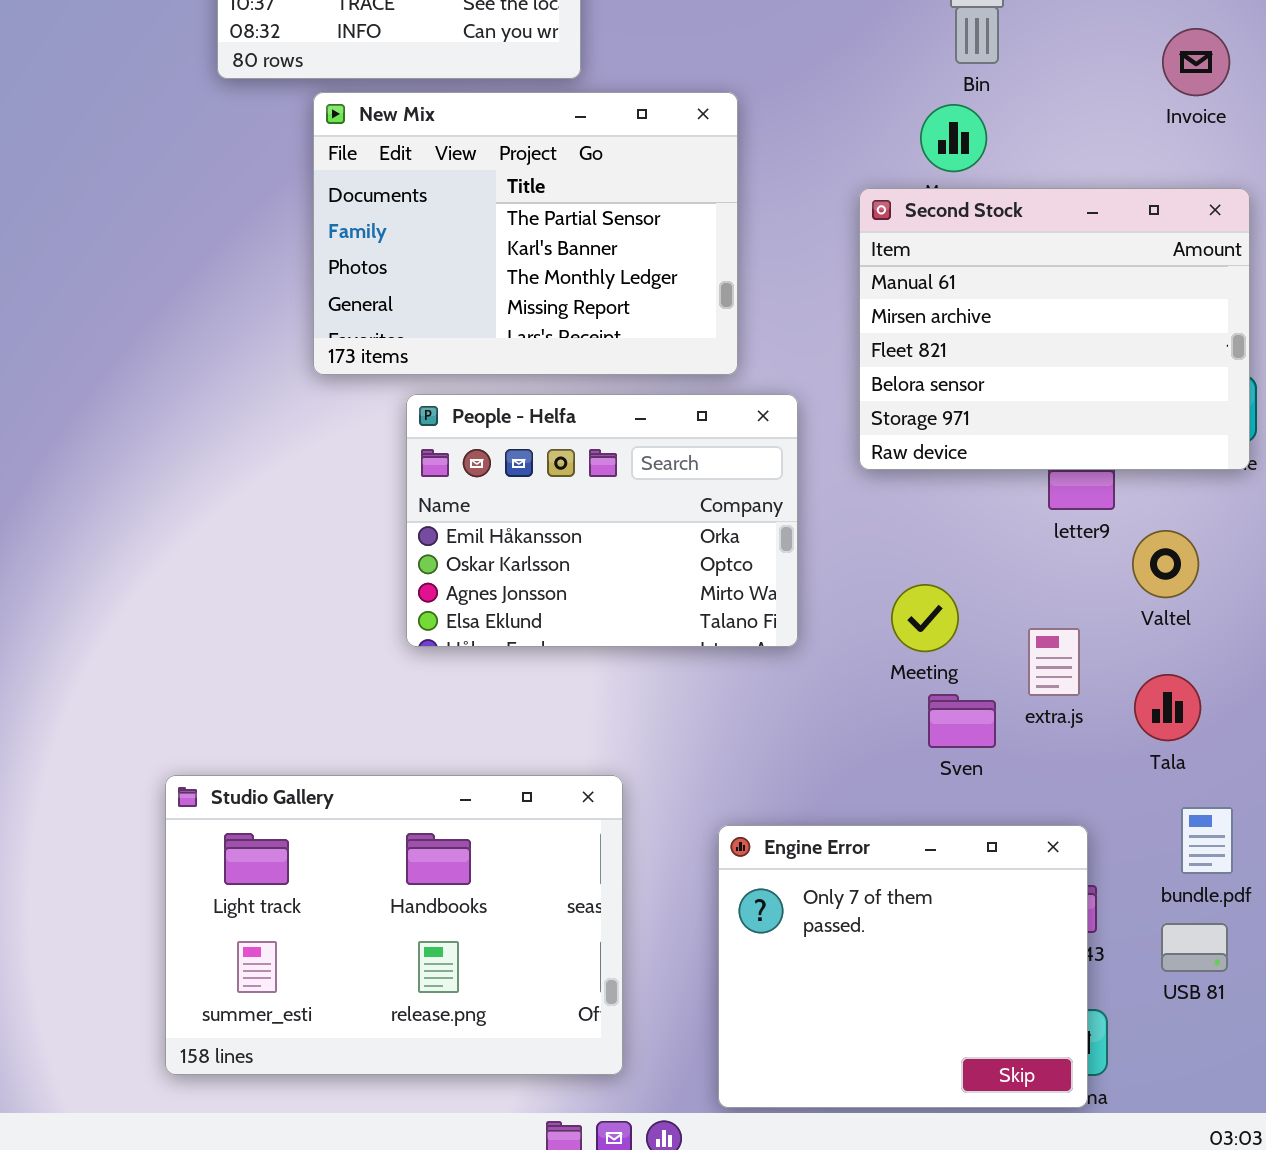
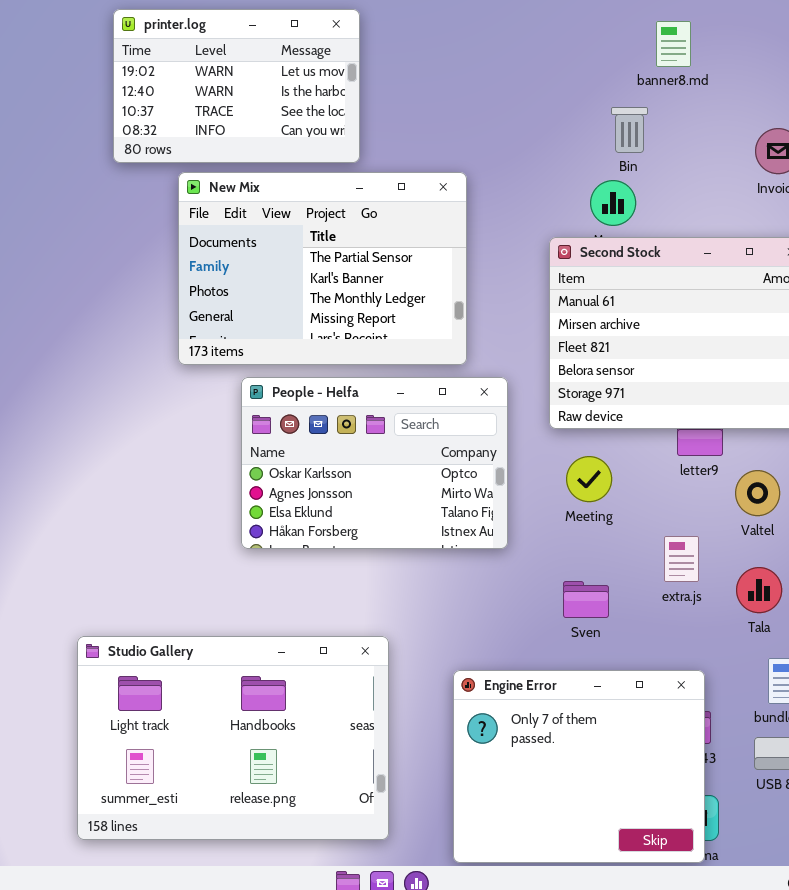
People - Helfa: [406,394,798,647] -> [241,377,508,549], scrolled down 1 row
Meeting: [891,584,959,652] -> [566,456,612,502], moved
Sven: [928,694,996,748] -> [563,581,609,618], moved

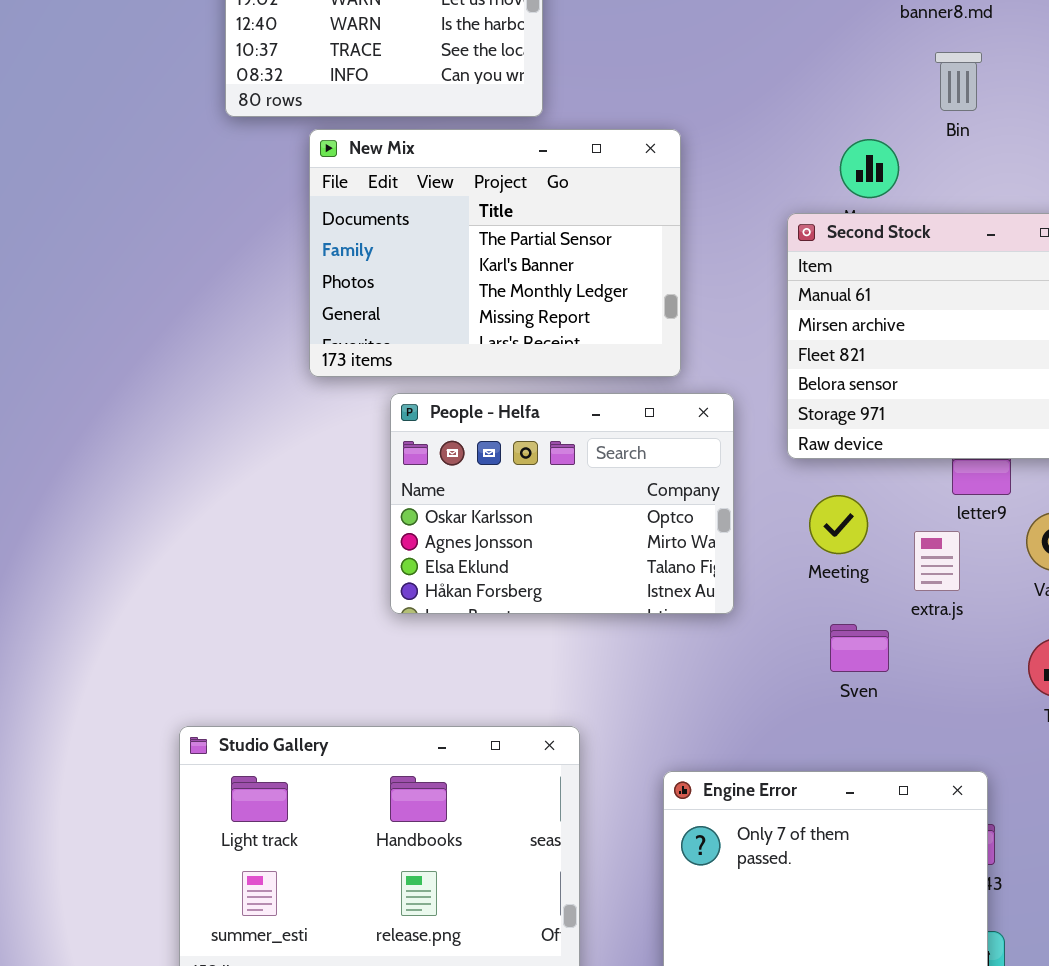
Bin: [611,107,648,153] -> [935,52,982,111], moved
extra.js: [664,536,699,582] -> [914,531,960,591], moved
Sven: [563,581,609,618] -> [830,624,889,672], moved

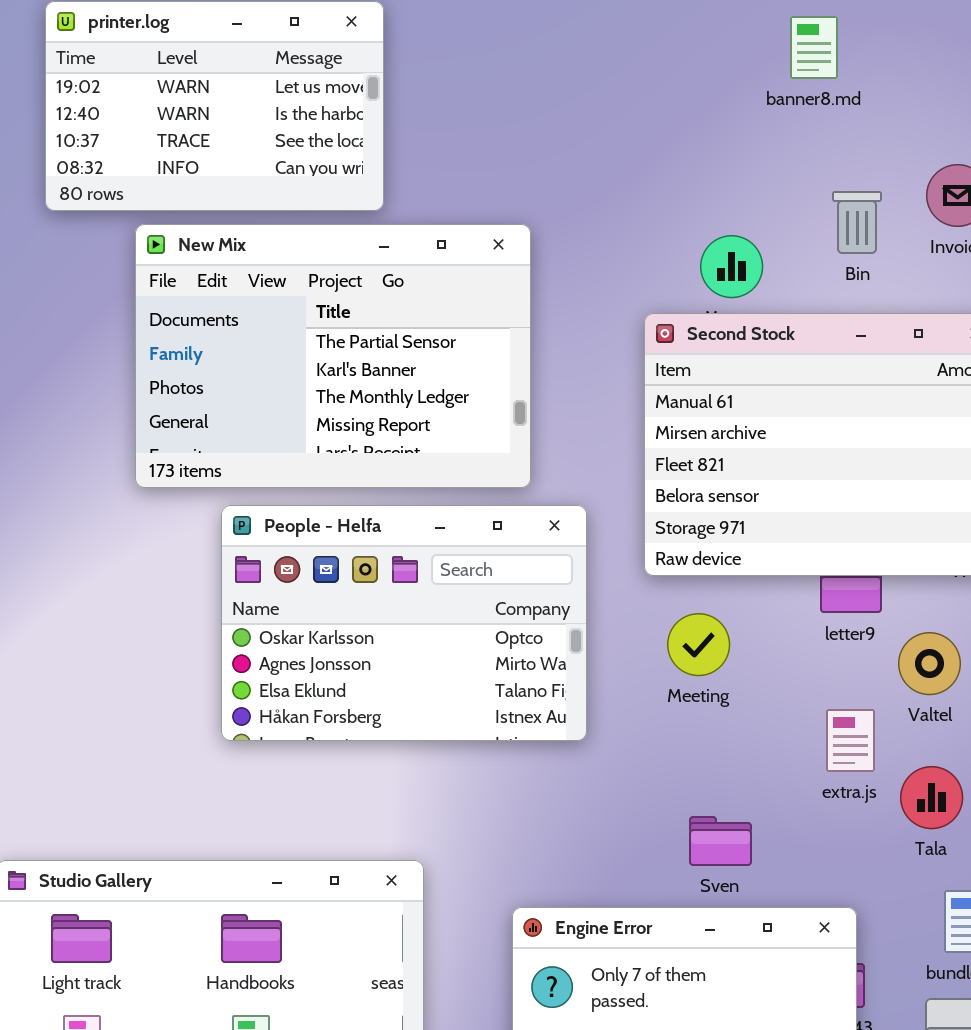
Bin: [935,52,982,111] -> [832,191,882,254], moved
extra.js: [914,531,960,591] -> [826,709,875,772], moved
Sven: [830,624,889,672] -> [689,816,752,866], moved

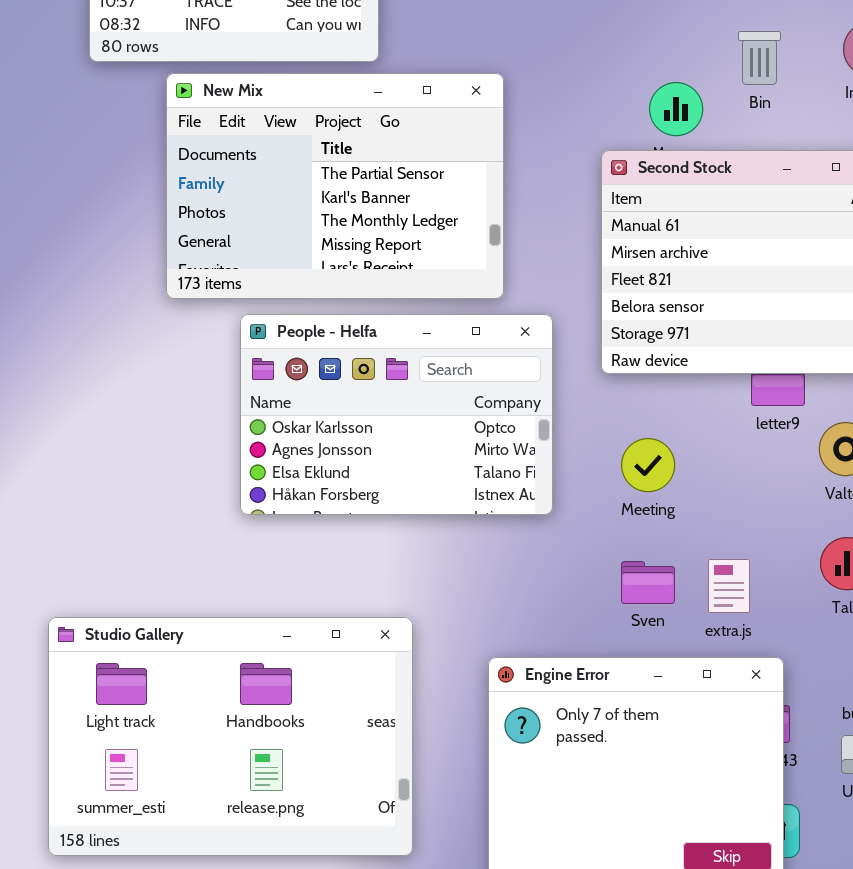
Bin: [832,191,882,254] -> [738,31,781,85], moved
Meeting: [667,613,730,676] -> [621,438,675,492], moved
extra.js: [826,709,875,772] -> [708,559,750,613], moved
Sven: [689,816,752,866] -> [621,561,675,604], moved

